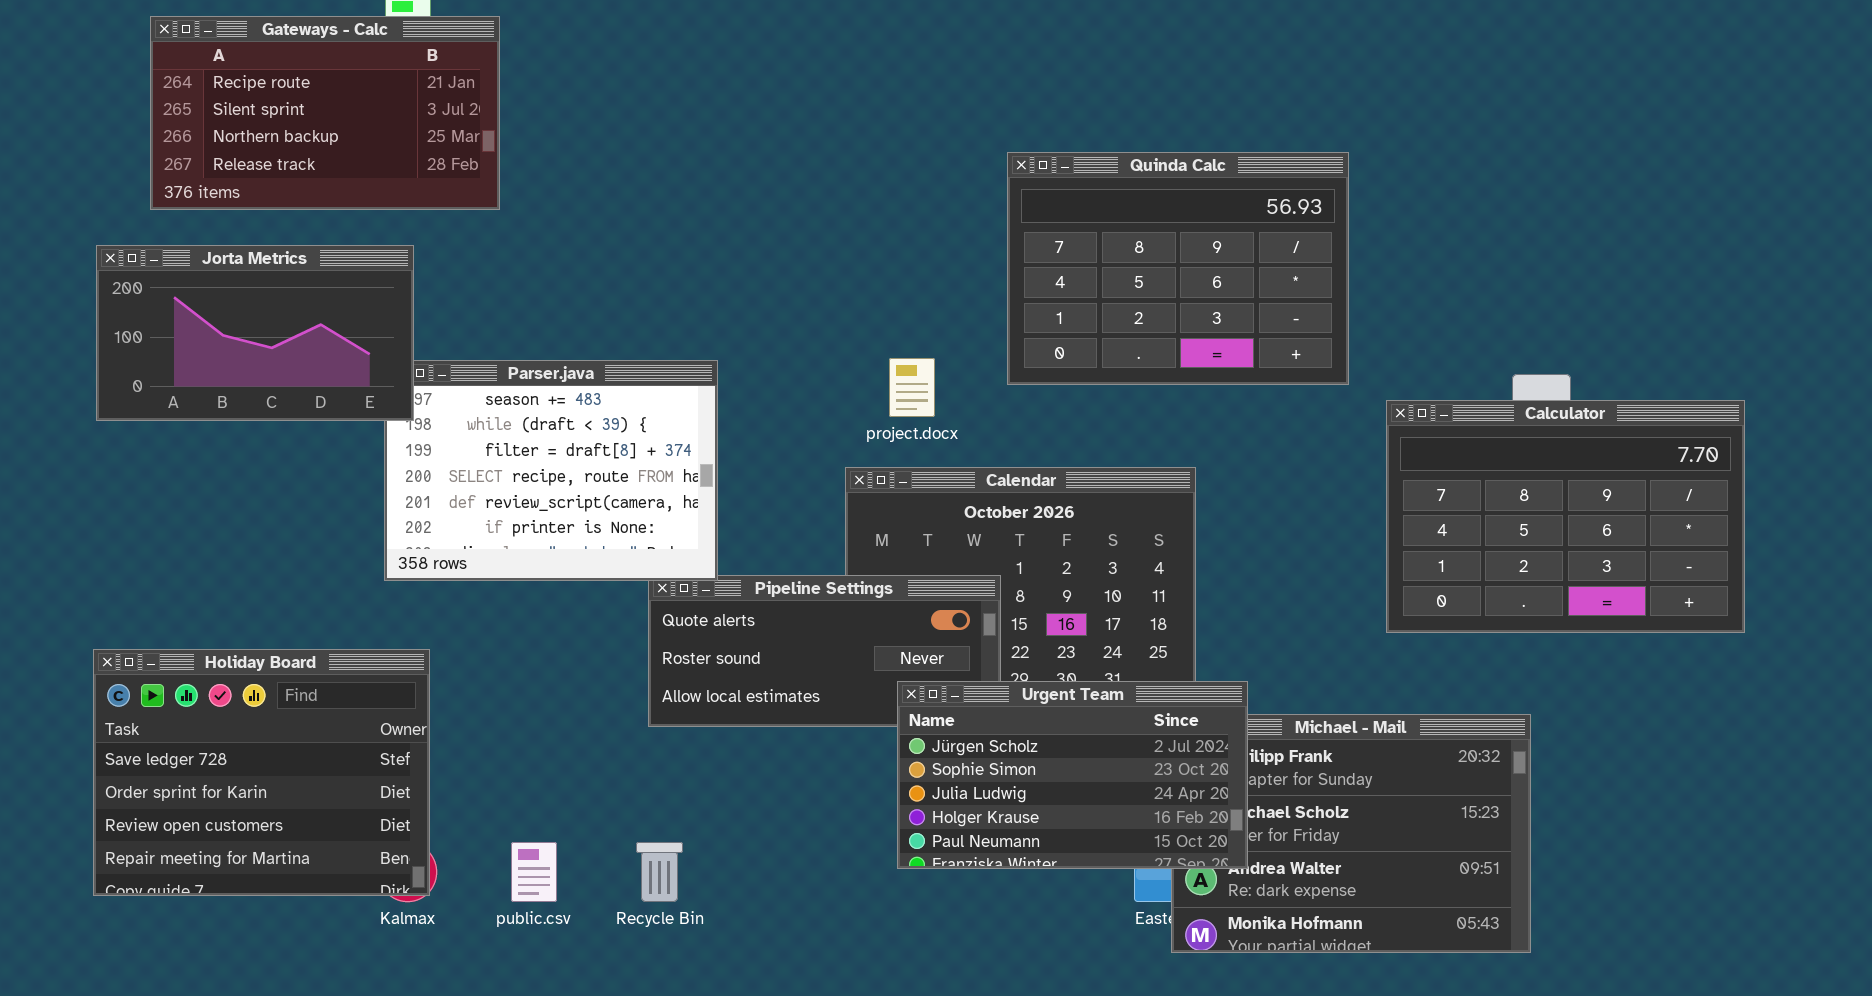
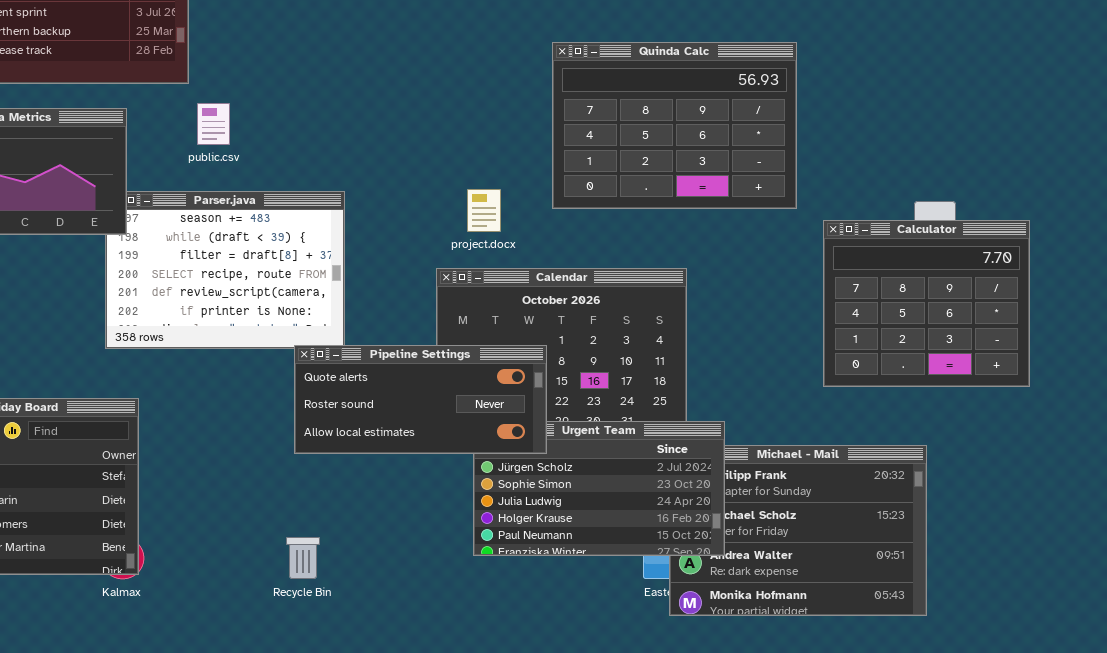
Calculator: [1386,400,1745,633] -> [823,220,1030,387], resized
Pipeline Settings: [648,575,1001,727] -> [294,345,547,454], raised
public.csv: [511,842,557,902] -> [197,103,230,145], moved

